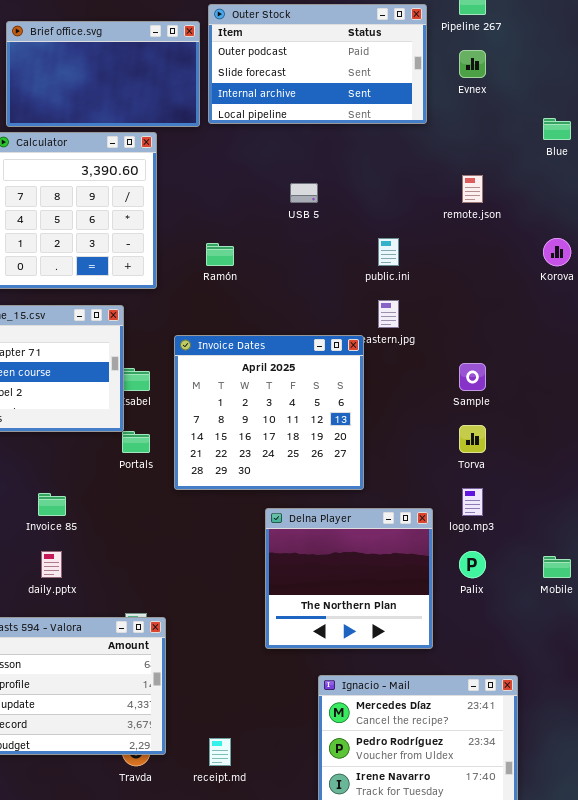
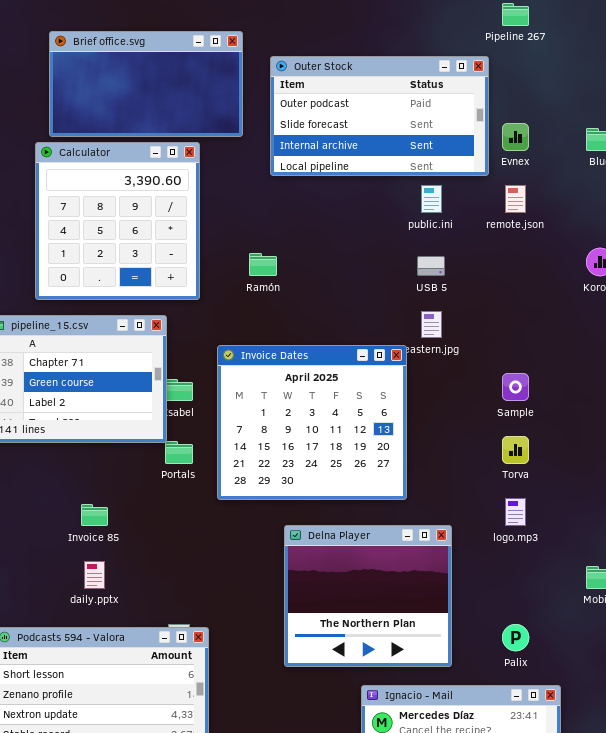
Outer Stock: [208,4,427,124] -> [270,56,489,176], moved
Evnex: [459,50,486,78] -> [502,123,529,151], moved
USB 5: [290,183,318,203] -> [417,256,445,276], moved
public.ini: [378,238,399,266] -> [421,185,442,213], moved
Delna Player: [265,508,433,649] -> [284,525,452,667], moved
Palix: [459,551,486,578] -> [502,624,529,651], moved

